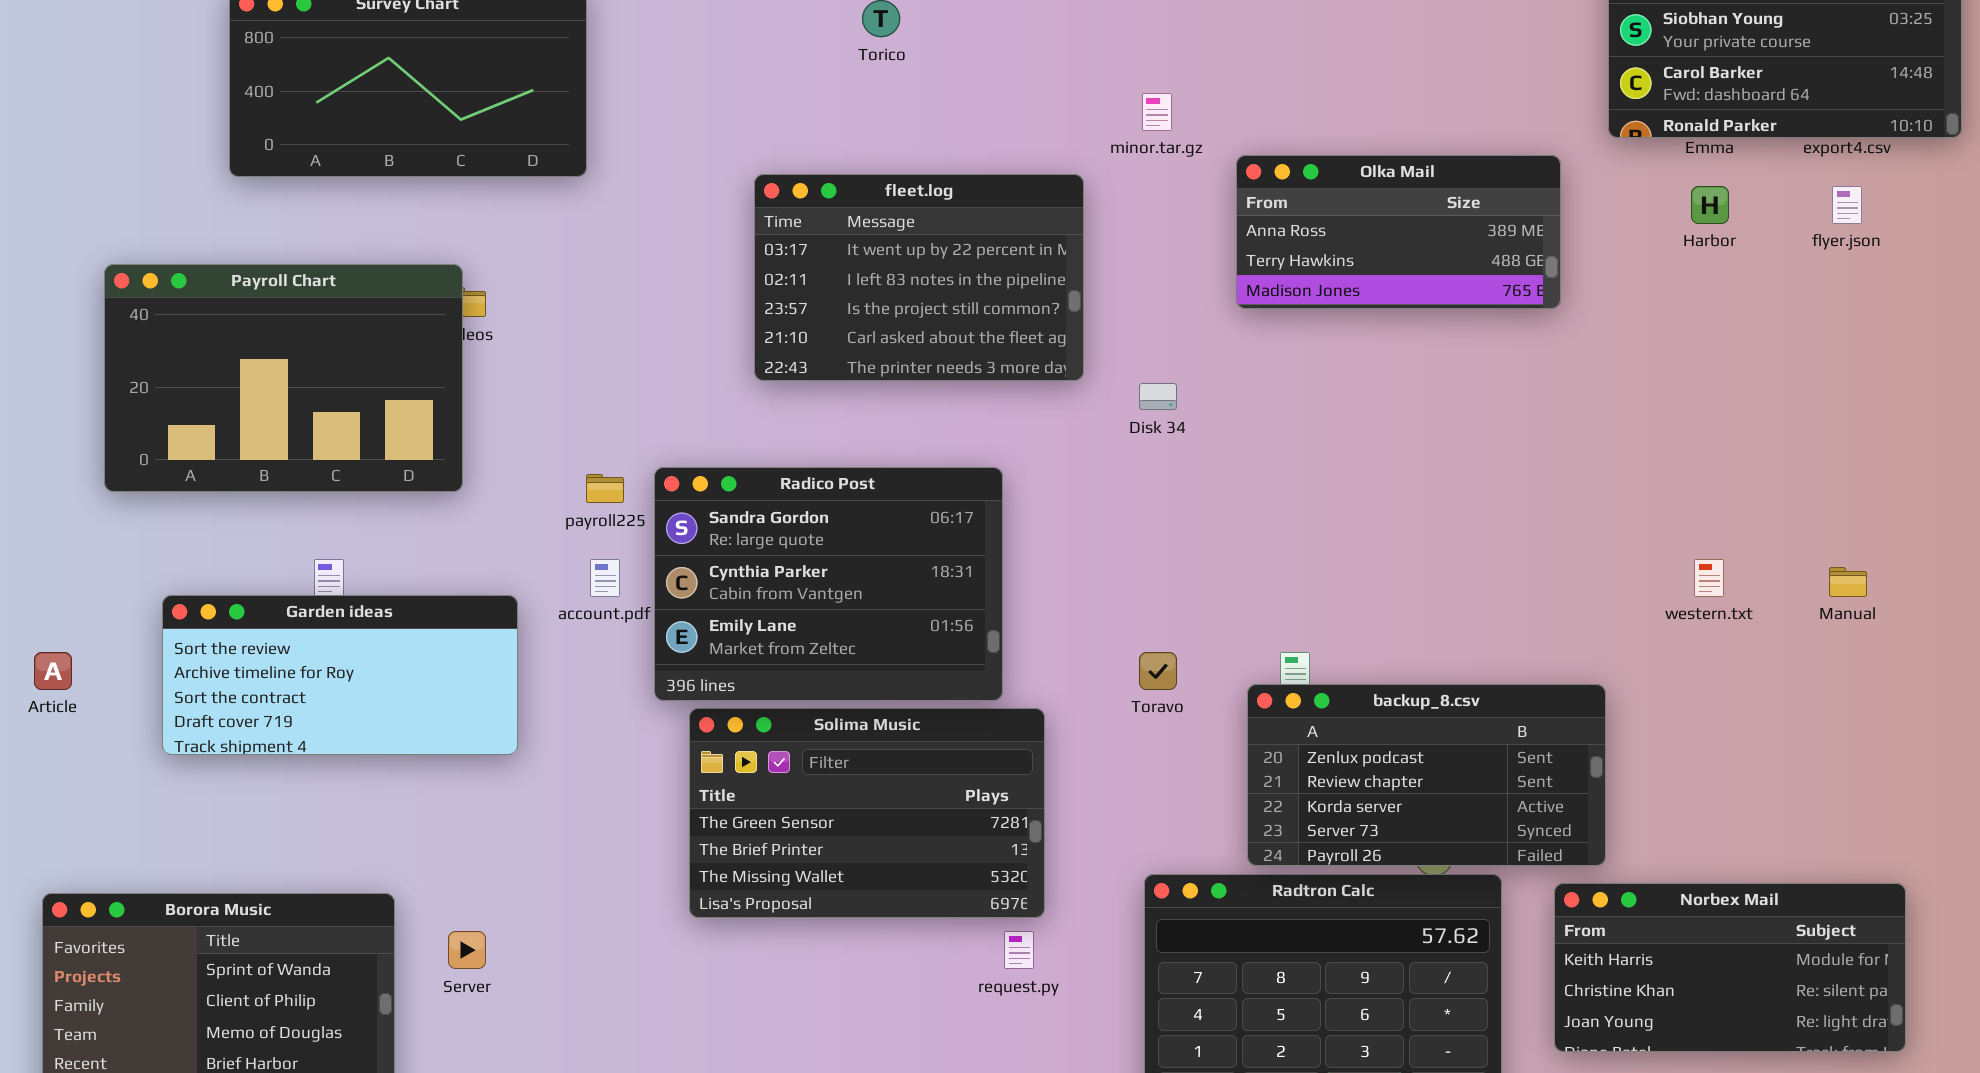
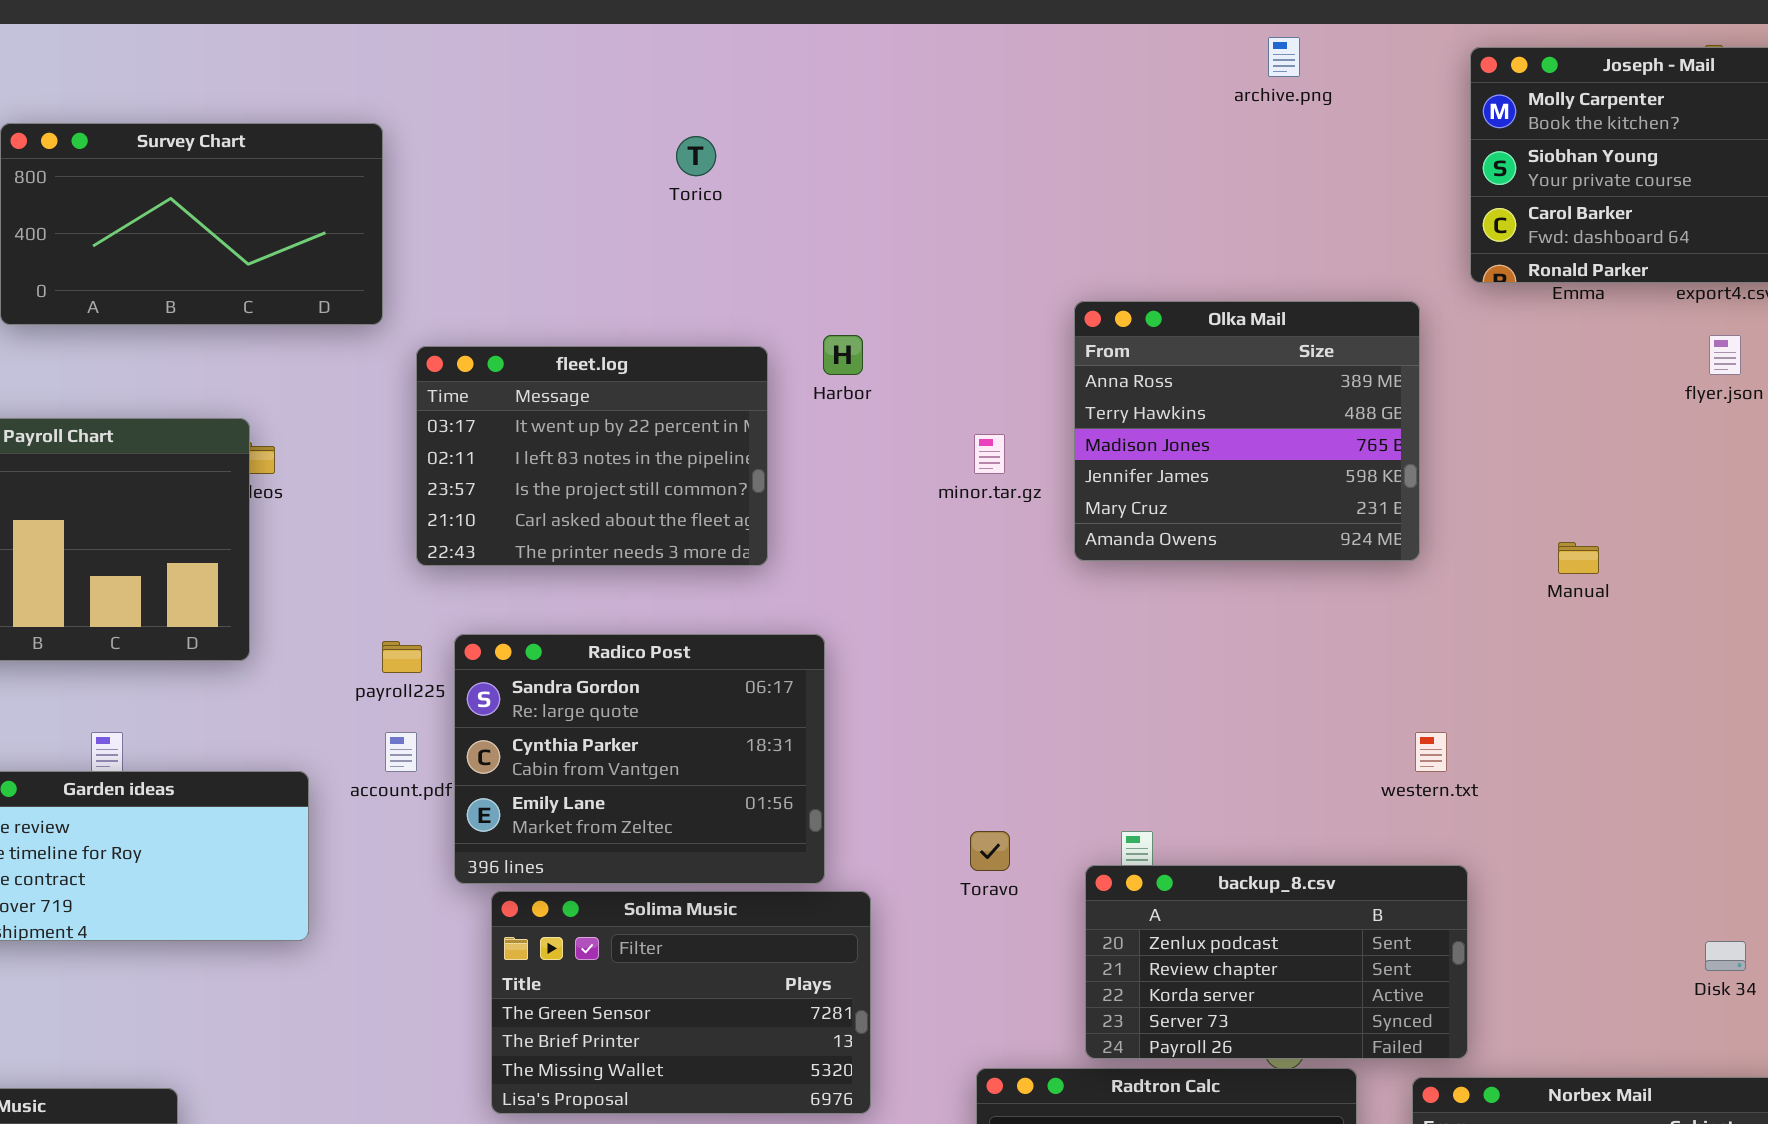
minor.tar.gz: [1142,93,1172,131] -> [974,434,1005,474], moved
Olka Mail: [1236,155,1561,309] -> [1074,301,1420,561], resized
fleet.log: [754,174,1084,381] -> [416,346,768,566], moved
Harbor: [1691,186,1729,224] -> [823,335,863,375], moved
Disk 34: [1139,383,1177,410] -> [1705,941,1746,971], moved
western.txt: [1694,559,1724,597] -> [1415,732,1447,772], moved
Manual: [1829,567,1867,597] -> [1558,542,1599,574], moved

